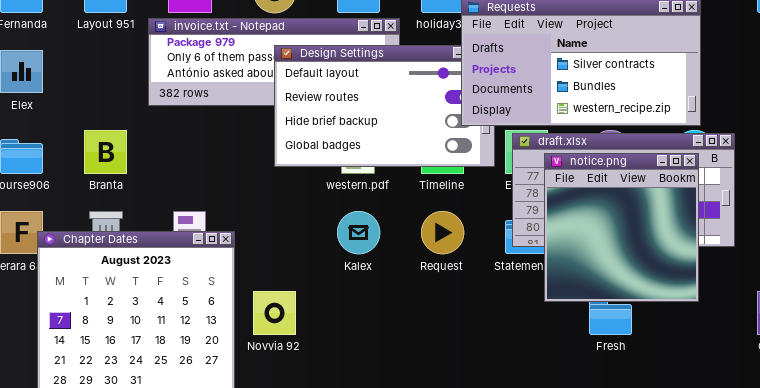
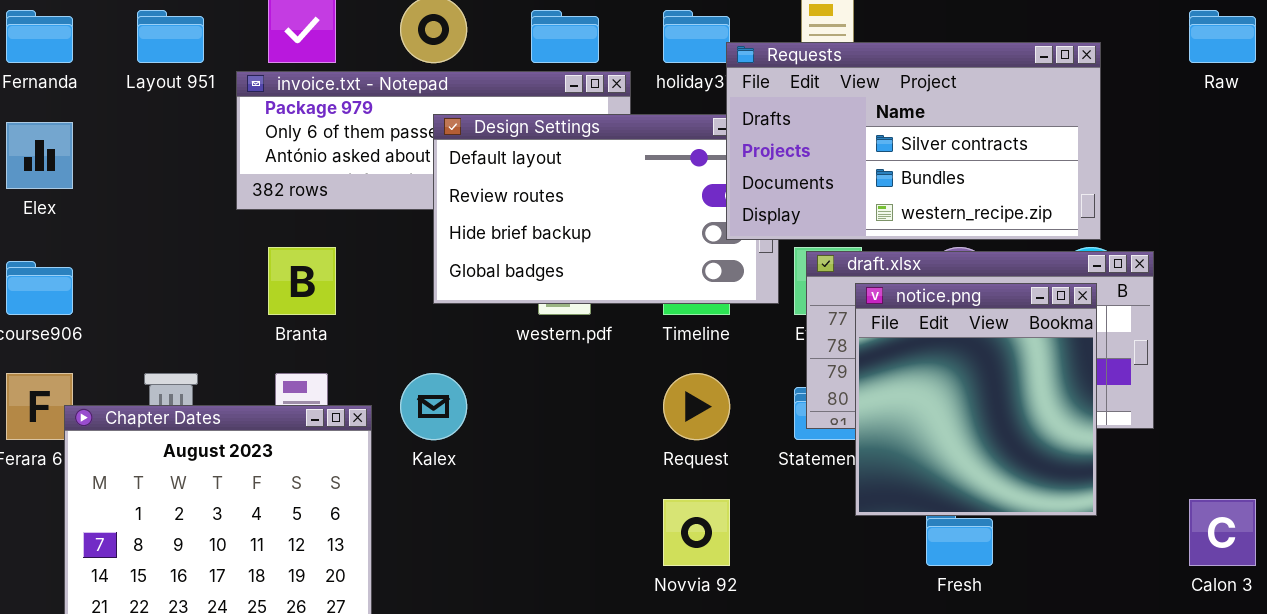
Branta: [84,130,127,174] -> [268,247,336,315], moved
Kalex: [337,211,380,254] -> [400,373,467,440], moved
Novvia 92: [253,291,296,335] -> [663,499,730,566], moved

